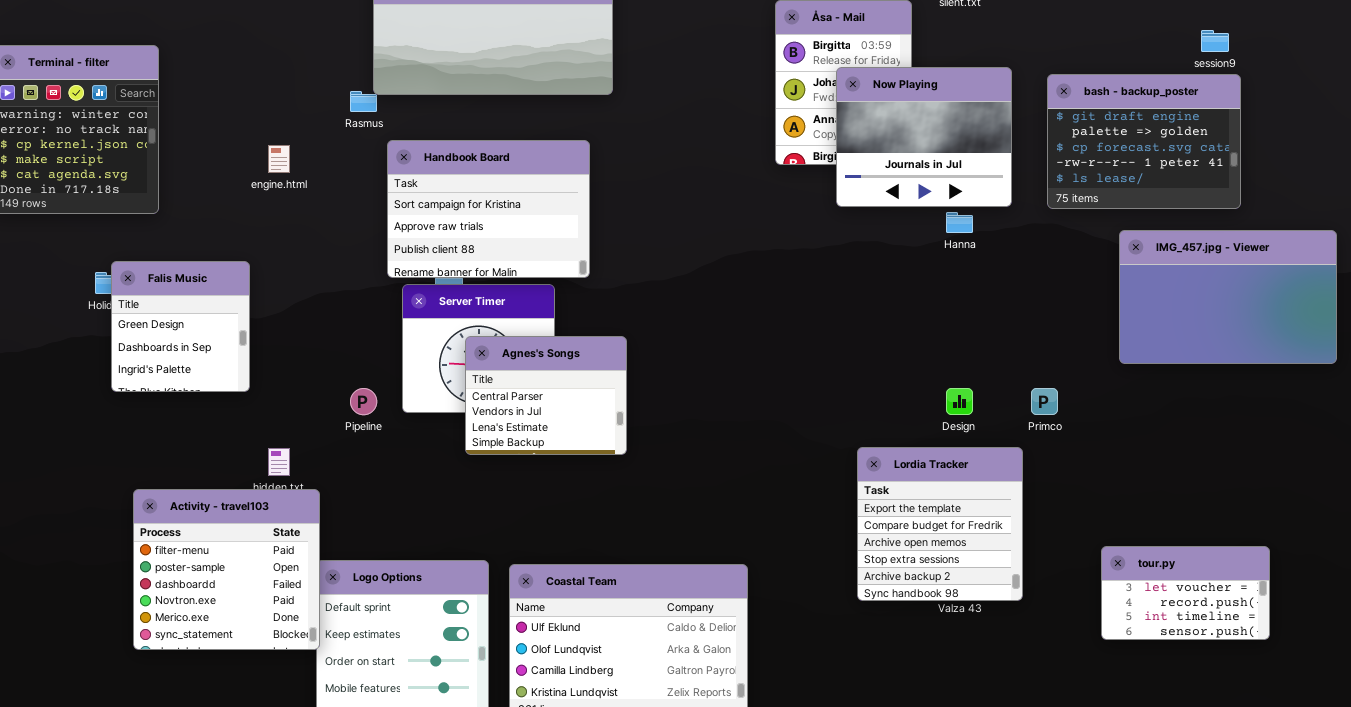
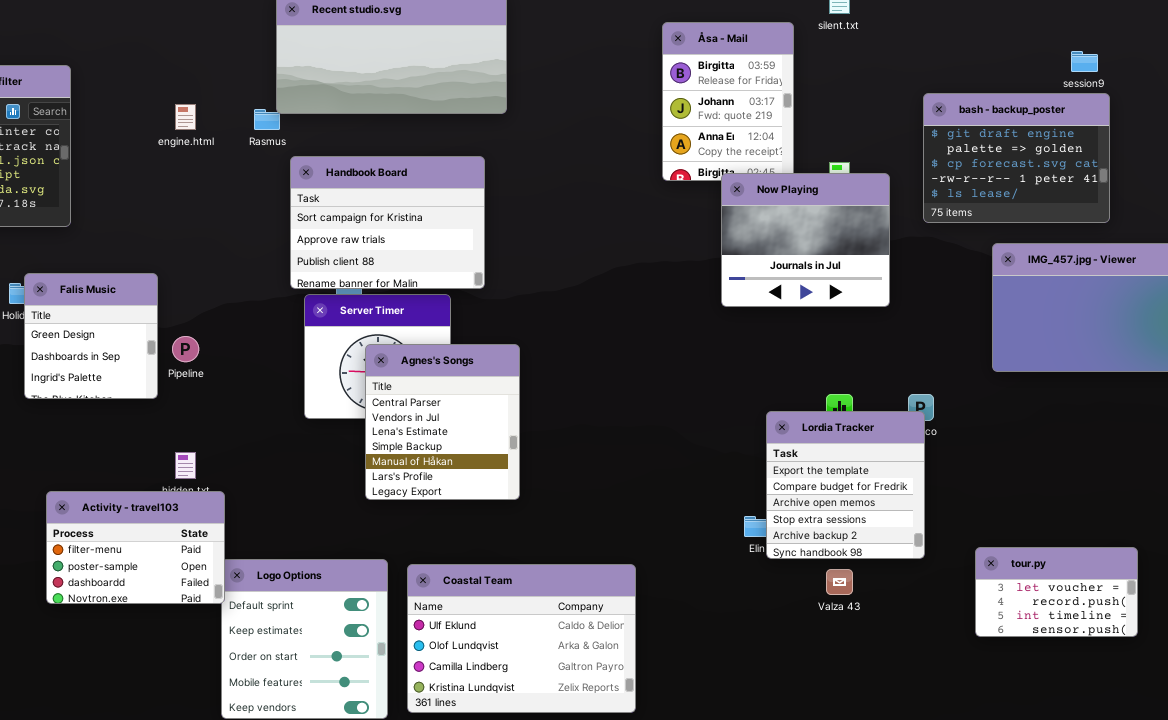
Now Playing: [836,67,1012,207] -> [721,173,890,307], moved
engine.html: [268,145,290,173] -> [175,104,196,130], moved
Agnes's Songs: [465,336,627,455] -> [365,344,520,500], resized
Pipeline: [350,388,377,415] -> [172,336,199,362], moved
Lordia Tracker: [857,447,1023,601] -> [766,411,925,559], moved
Activity - travel103: [133,489,320,650] -> [46,491,225,604], resized

